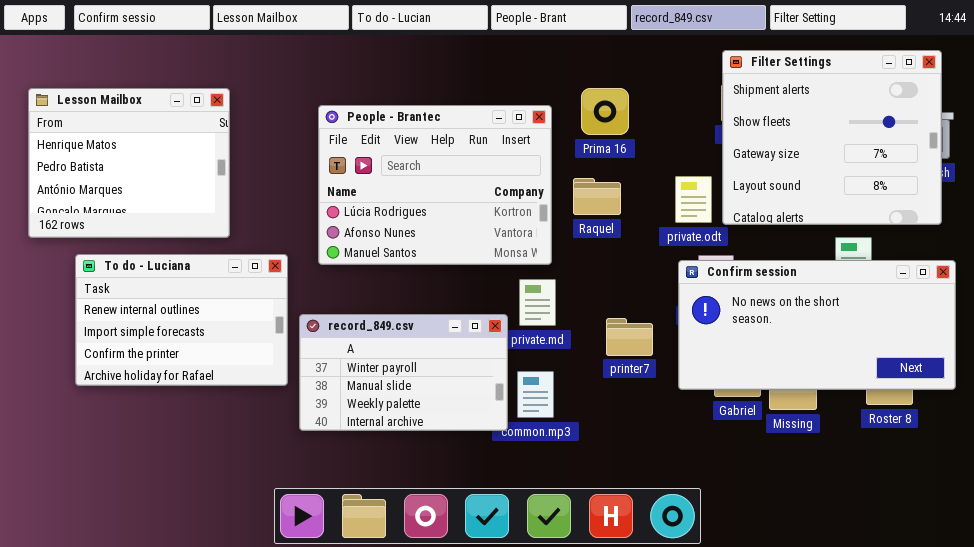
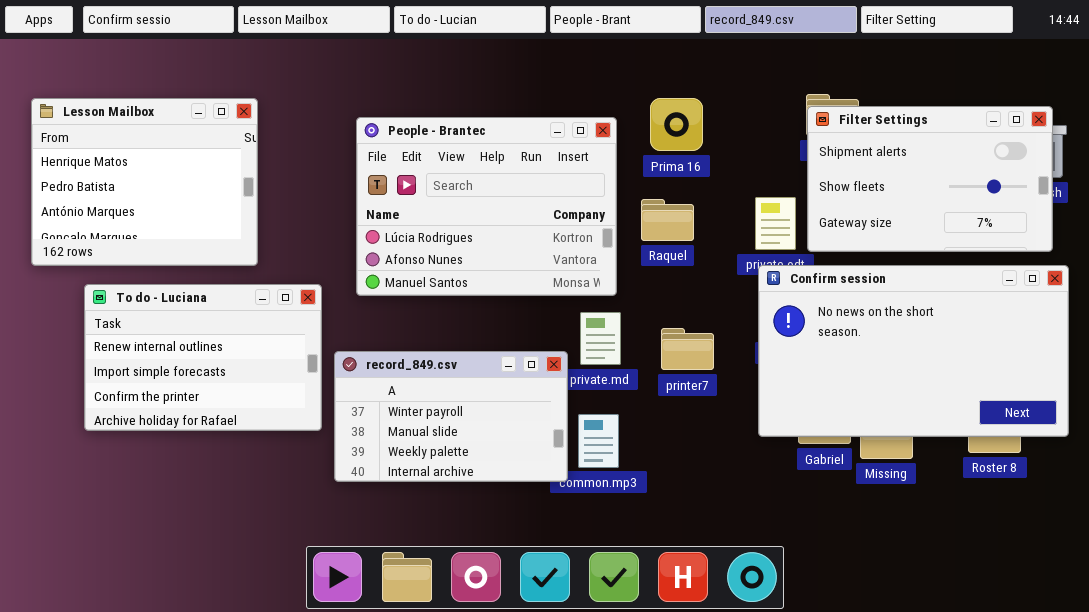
Filter Settings: [722,50,942,225] -> [807,106,1053,252], resized
Confirm session: [678,260,956,390] -> [758,265,1069,437], resized
printer7: [606,318,653,356] -> [661,328,714,370], moved

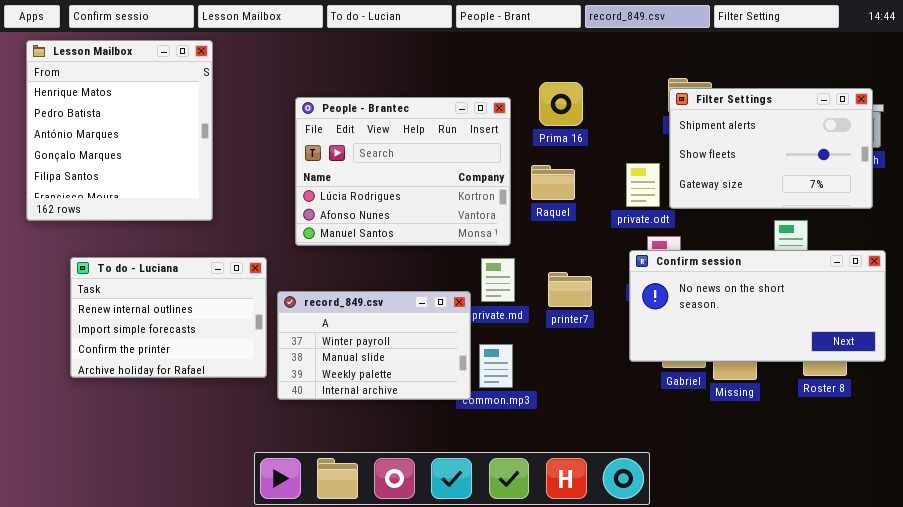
Lesson Mailbox: [31,98,258,266] -> [26,40,213,221], resized
Confirm session: [758,265,1069,437] -> [629,250,886,362], resized
To do - Luciana: [84,284,322,431] -> [70,257,267,378], moved

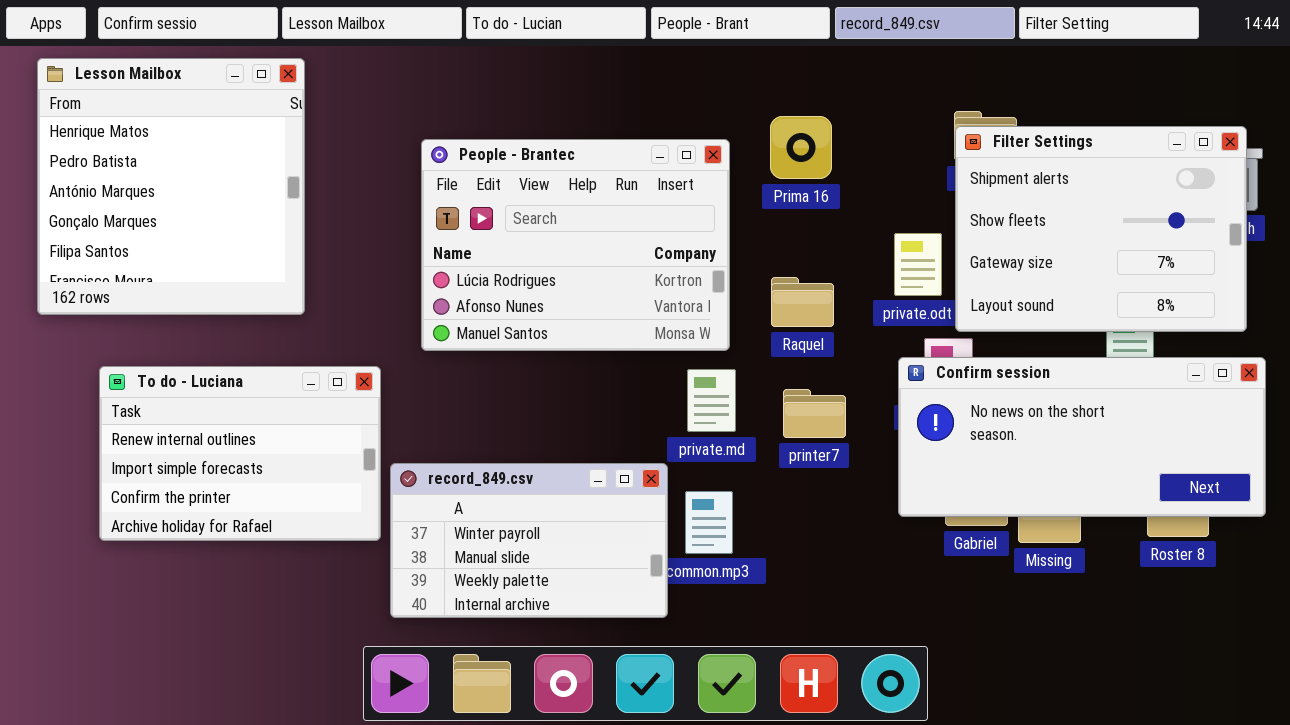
Filter Settings: [669,88,873,209] -> [955,126,1247,332], resized
Raquel: [531,165,575,200] -> [771,277,834,327], moved
record_849.csv: [277,291,471,400] -> [390,463,668,618], moved

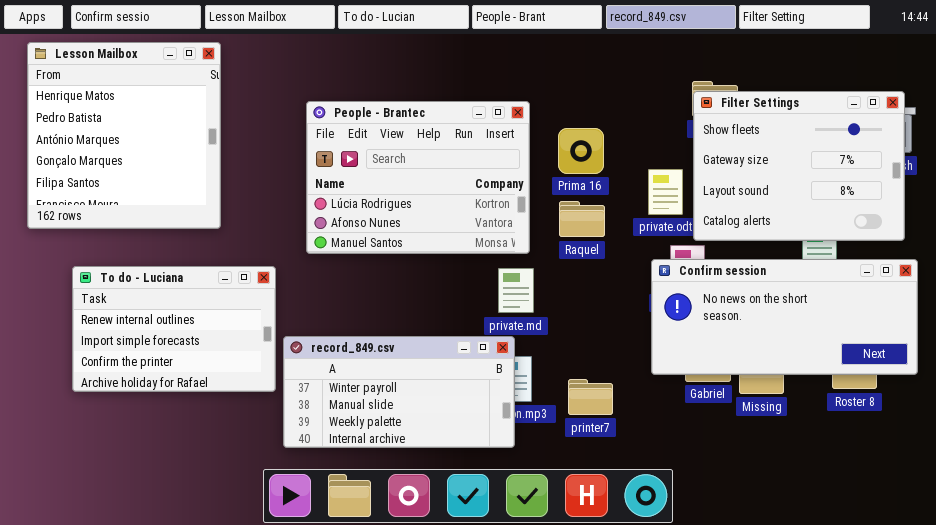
Prima 16: [770,116,832,179] -> [558,128,604,174], moved
Filter Settings: [955,126,1247,332] -> [693,91,905,241], scrolled down 1 row
printer7: [783,389,846,438] -> [568,379,613,415], moved
record_849.csv: [390,463,668,618] -> [283,336,515,448], resized

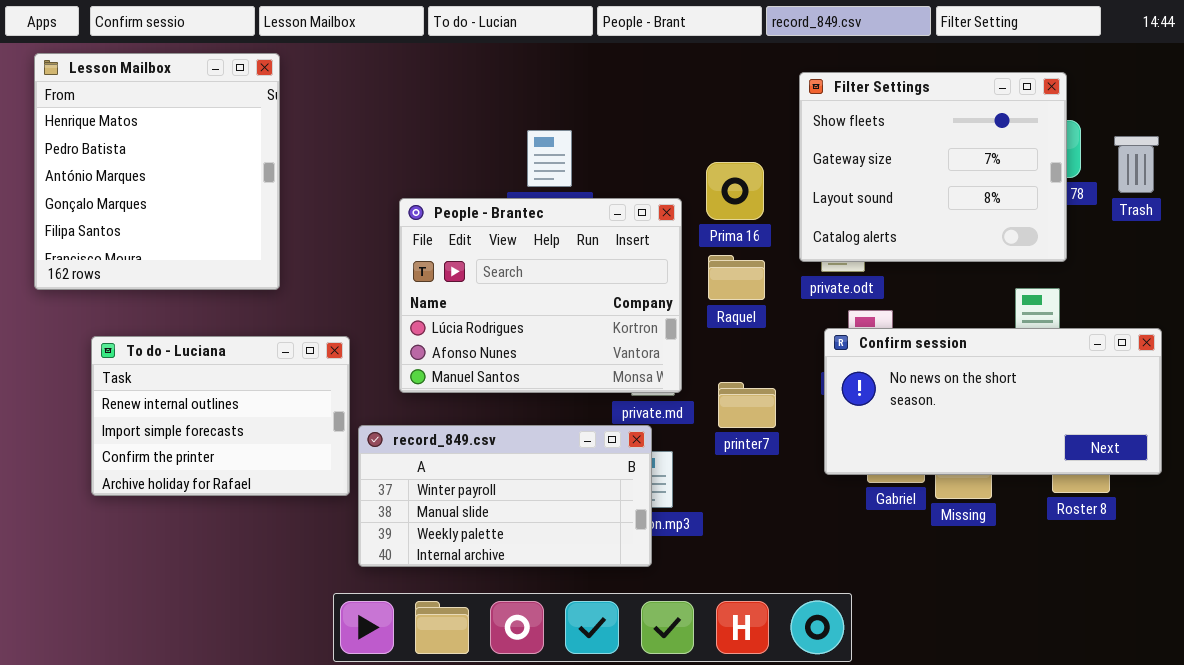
Filter Settings: [693,91,905,241] -> [799,72,1067,262], moved
People - Brantec: [306,101,530,254] -> [399,198,682,393], moved
printer7: [568,379,613,415] -> [718,382,776,428], moved

